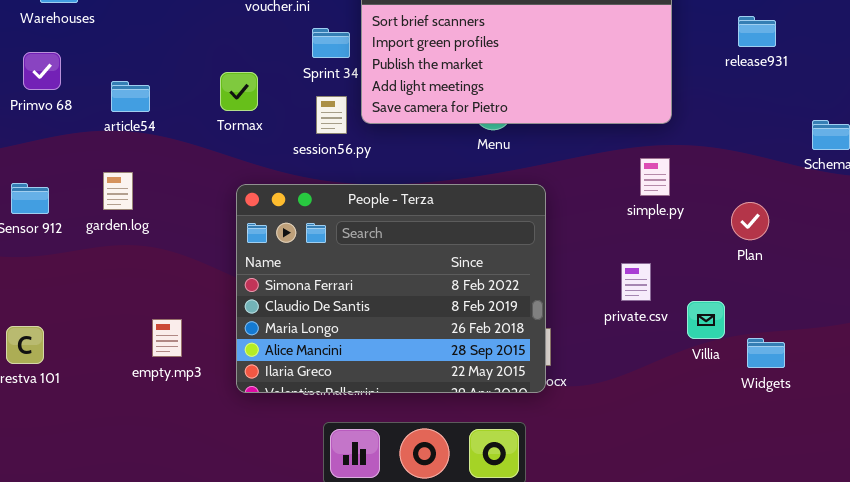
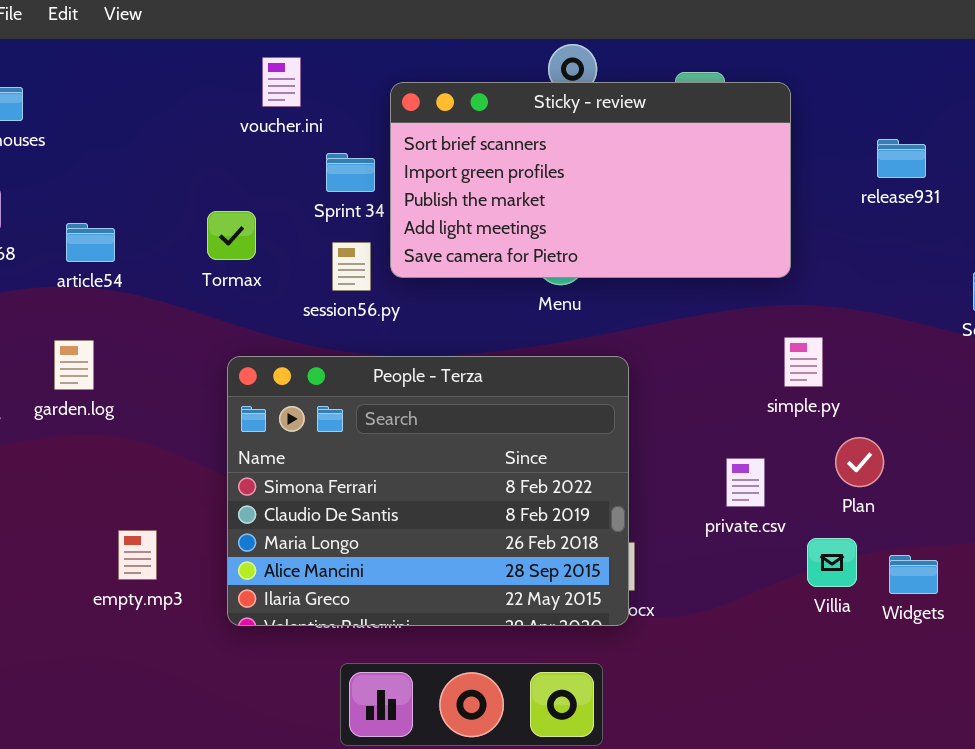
simple.py: [640,158,670,196] -> [784,337,823,387], moved
Plan: [731,202,769,240] -> [835,437,884,487], moved
Villia: [687,301,725,339] -> [807,538,857,587], moved

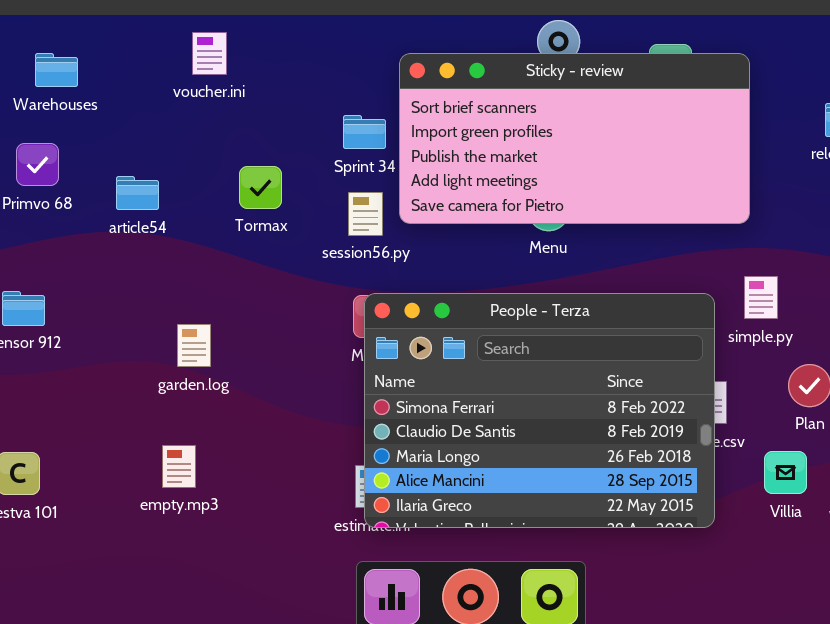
voucher.ini: [262,57,301,107] -> [192,32,227,75], moved
garden.log: [54,340,94,390] -> [177,324,211,367], moved
People - Terza: [227,356,629,626] -> [364,293,715,528], moved

